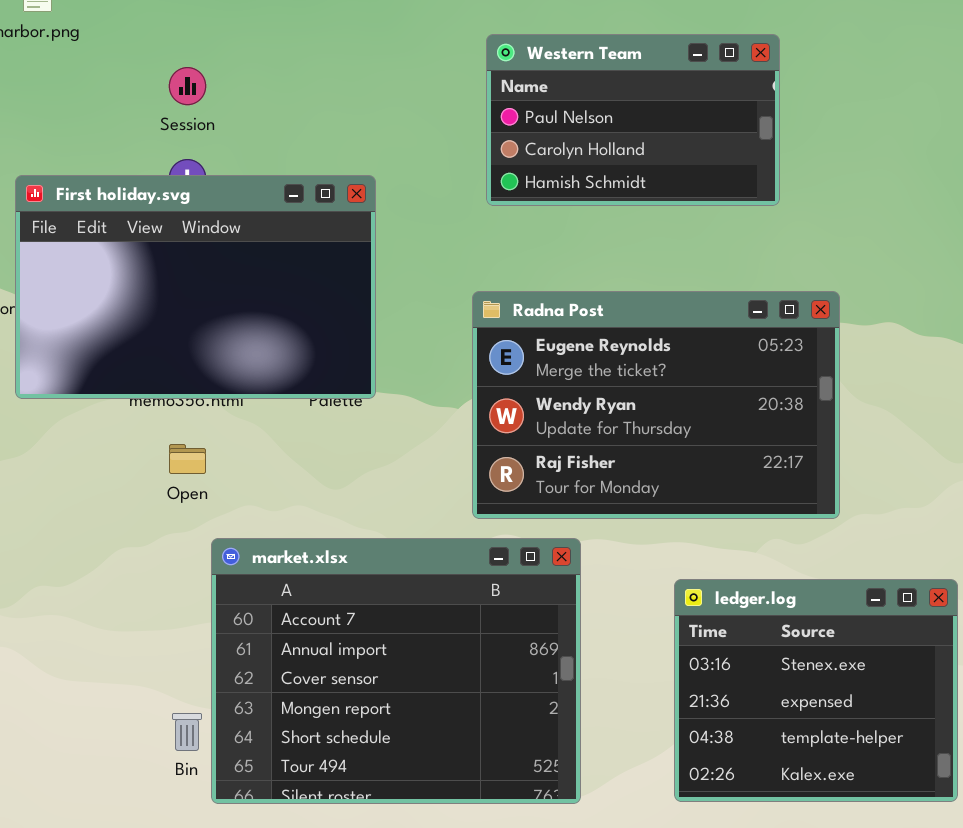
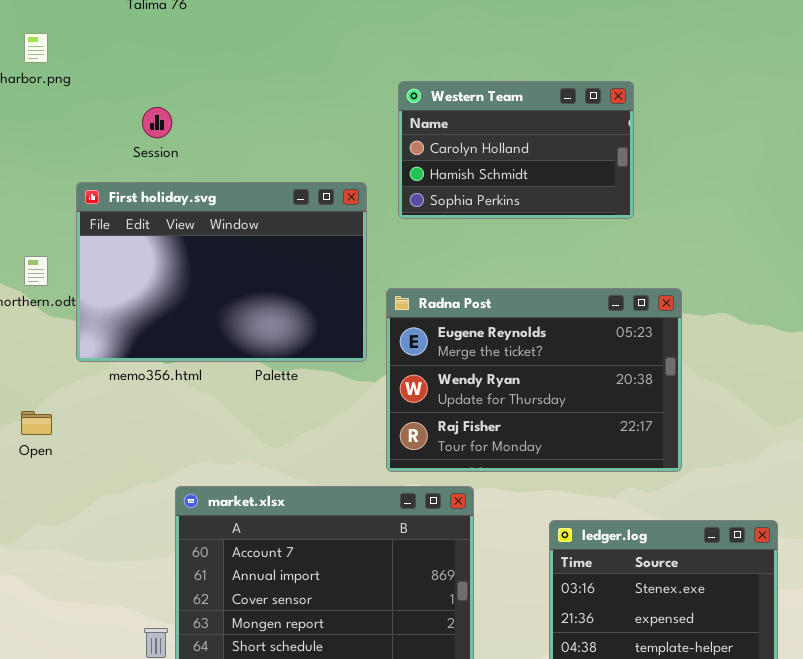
Western Team: [486,34,780,206] -> [398,81,634,219], scrolled down 1 row
First holiday.svg: [15,175,376,399] -> [76,182,367,362], moved
Open: [169,444,206,474] -> [21,411,52,435], moved

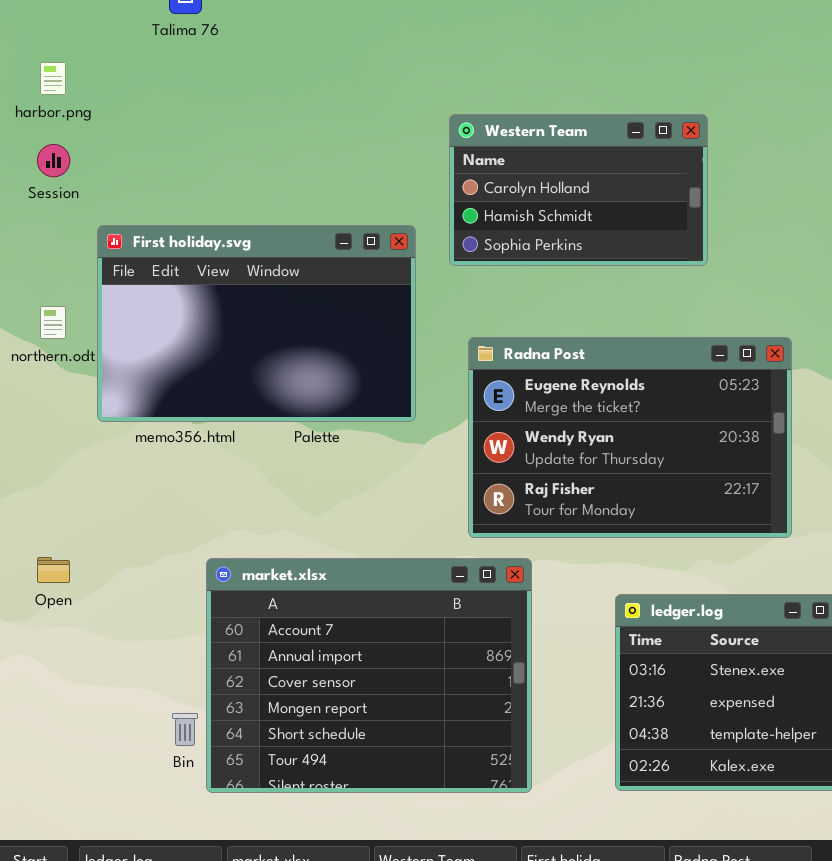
Session: [142,107,172,138] -> [37,144,70,177], moved
Radna Post: [386,288,682,472] -> [468,337,792,538], moved
Open: [21,411,52,435] -> [37,557,70,583], moved

